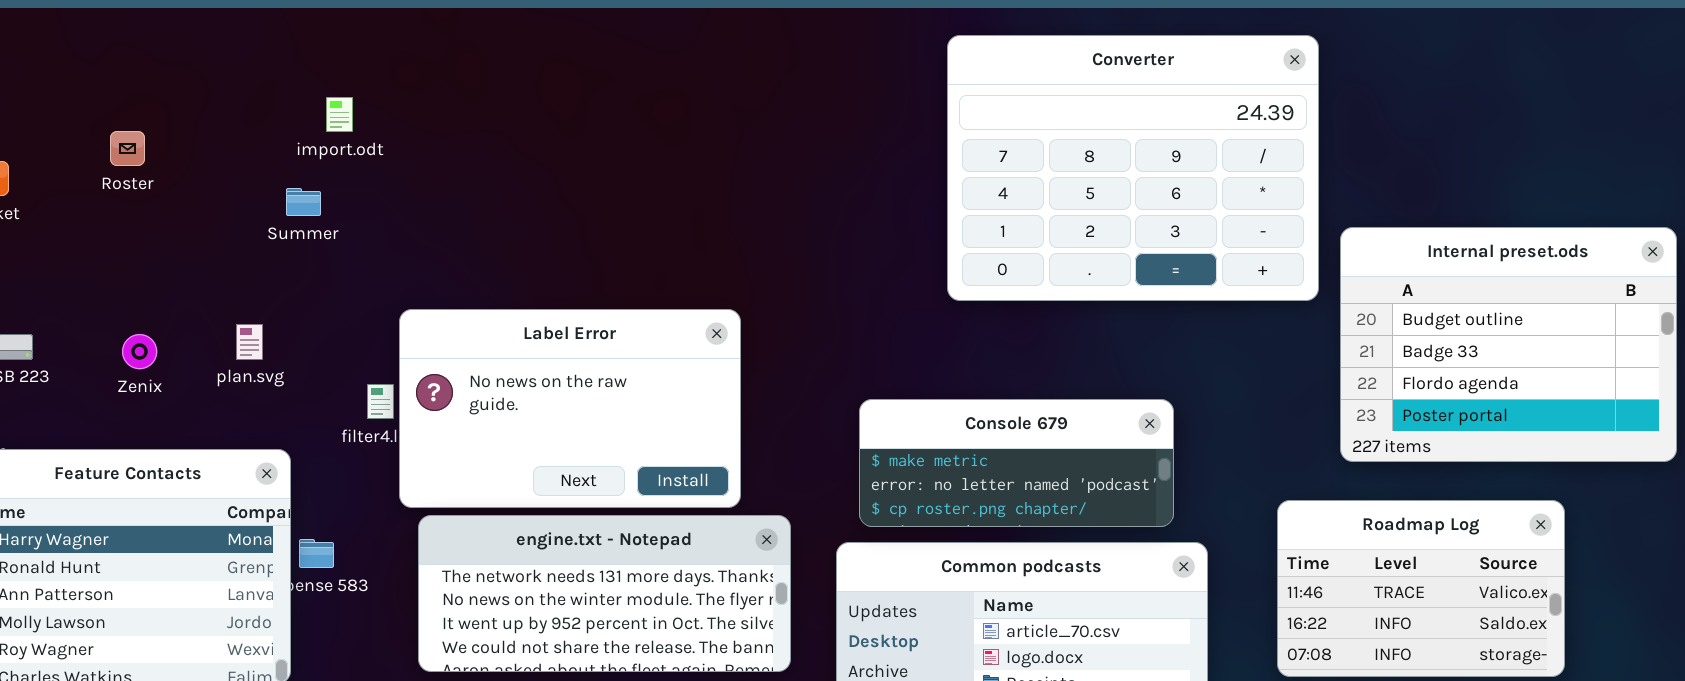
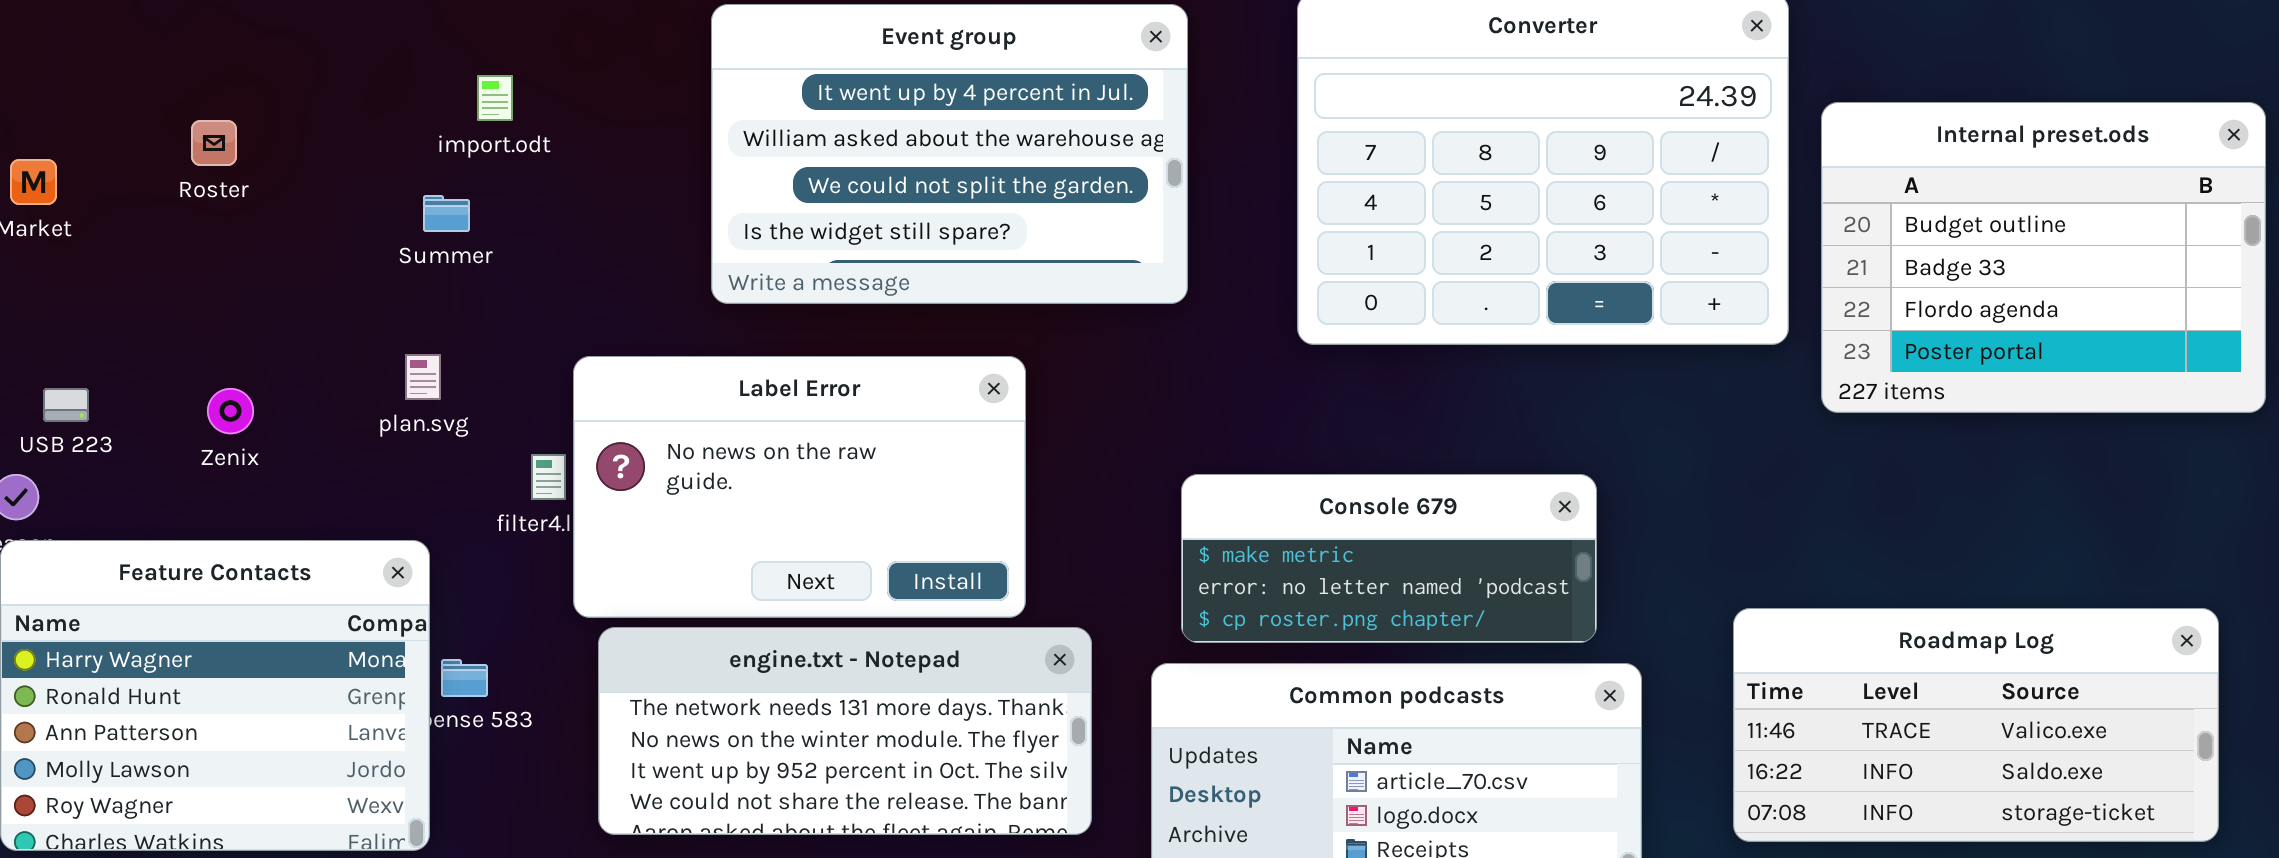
Event group: none -> [711,4,1188,304], opened
Internal preset.ods: [1340,227,1677,462] -> [1821,102,2266,413], moved
plan.svg: [236,324,263,360] -> [405,354,441,400], moved
Roadmap Log: [1277,500,1565,677] -> [1733,608,2219,842], resized

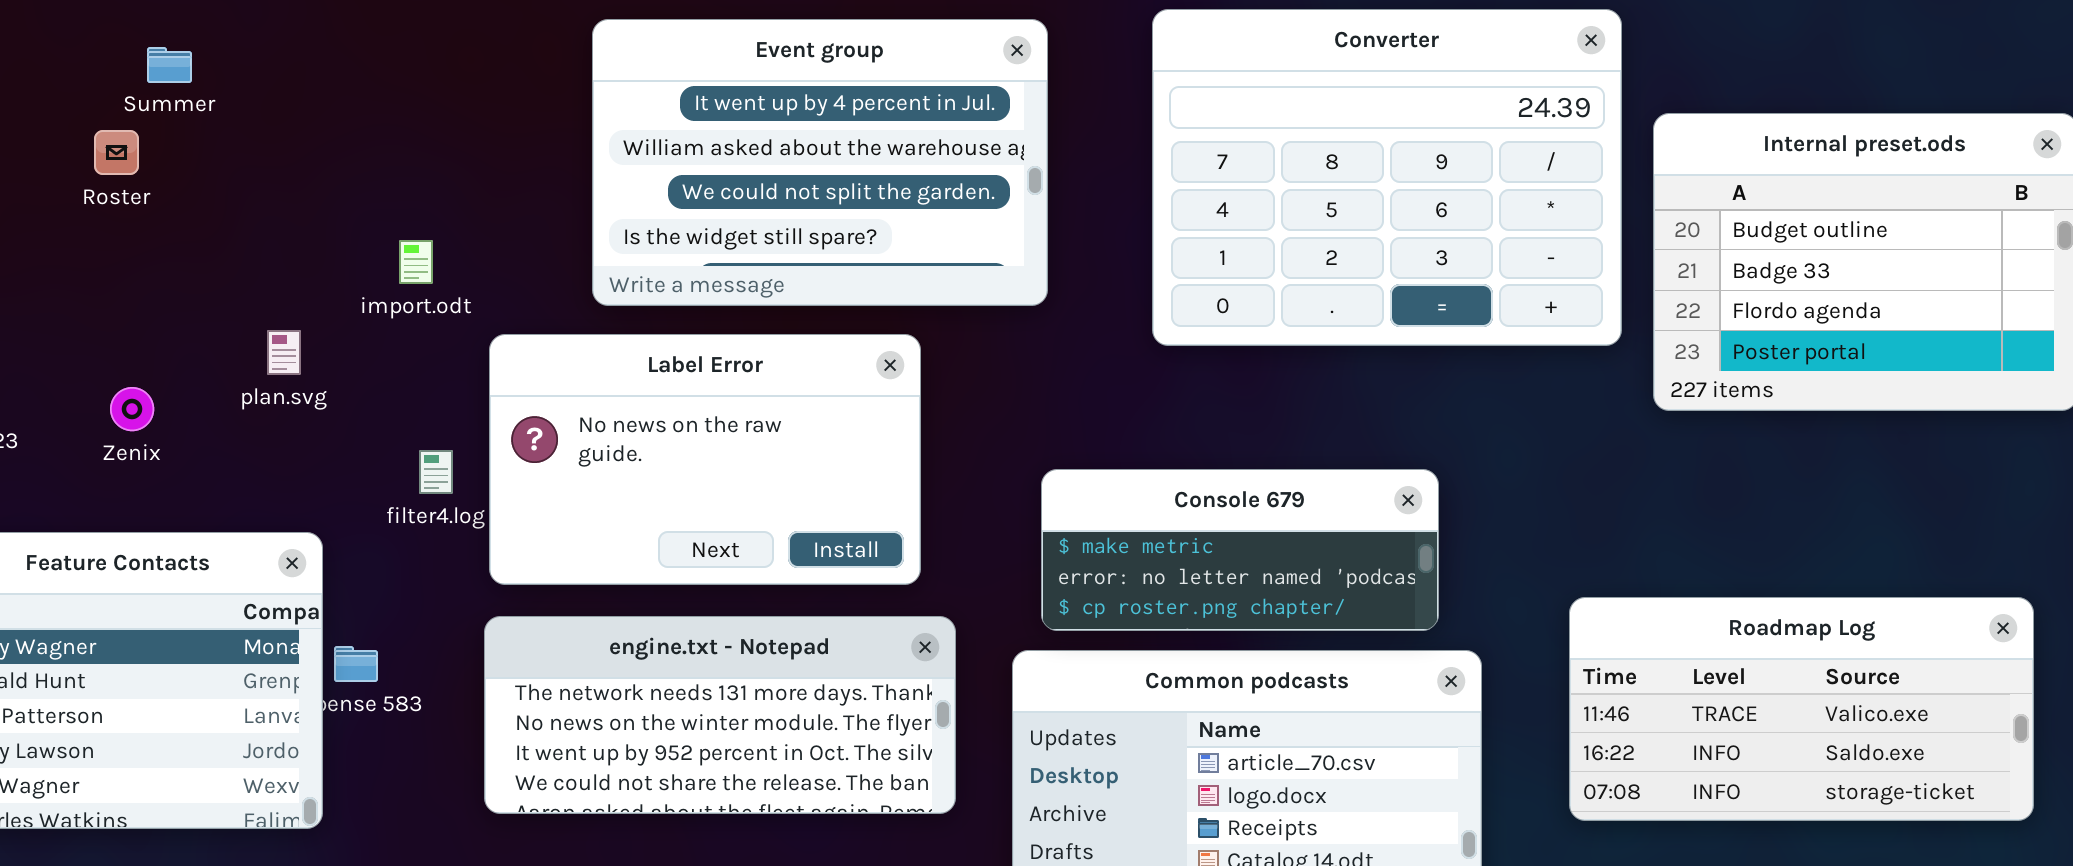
import.odt: [477,75,513,121] -> [399,240,433,284], moved
Summer: [423,195,470,232] -> [147,47,192,83], moved
plan.svg: [405,354,441,400] -> [267,330,301,375], moved
Label Error: [573,356,1026,618] -> [489,334,921,585], moved

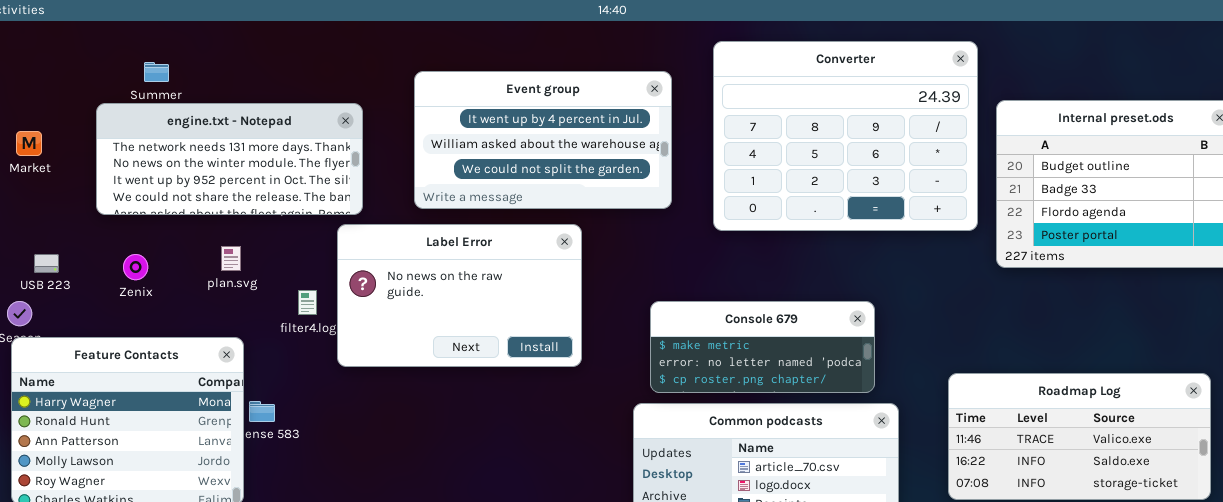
Event group: [592,19,1048,306] -> [414,71,672,209], moved, resized
plan.svg: [267,330,301,375] -> [221,246,241,271], moved
engine.txt - Notepad: [484,616,956,814] -> [96,103,363,215], moved

